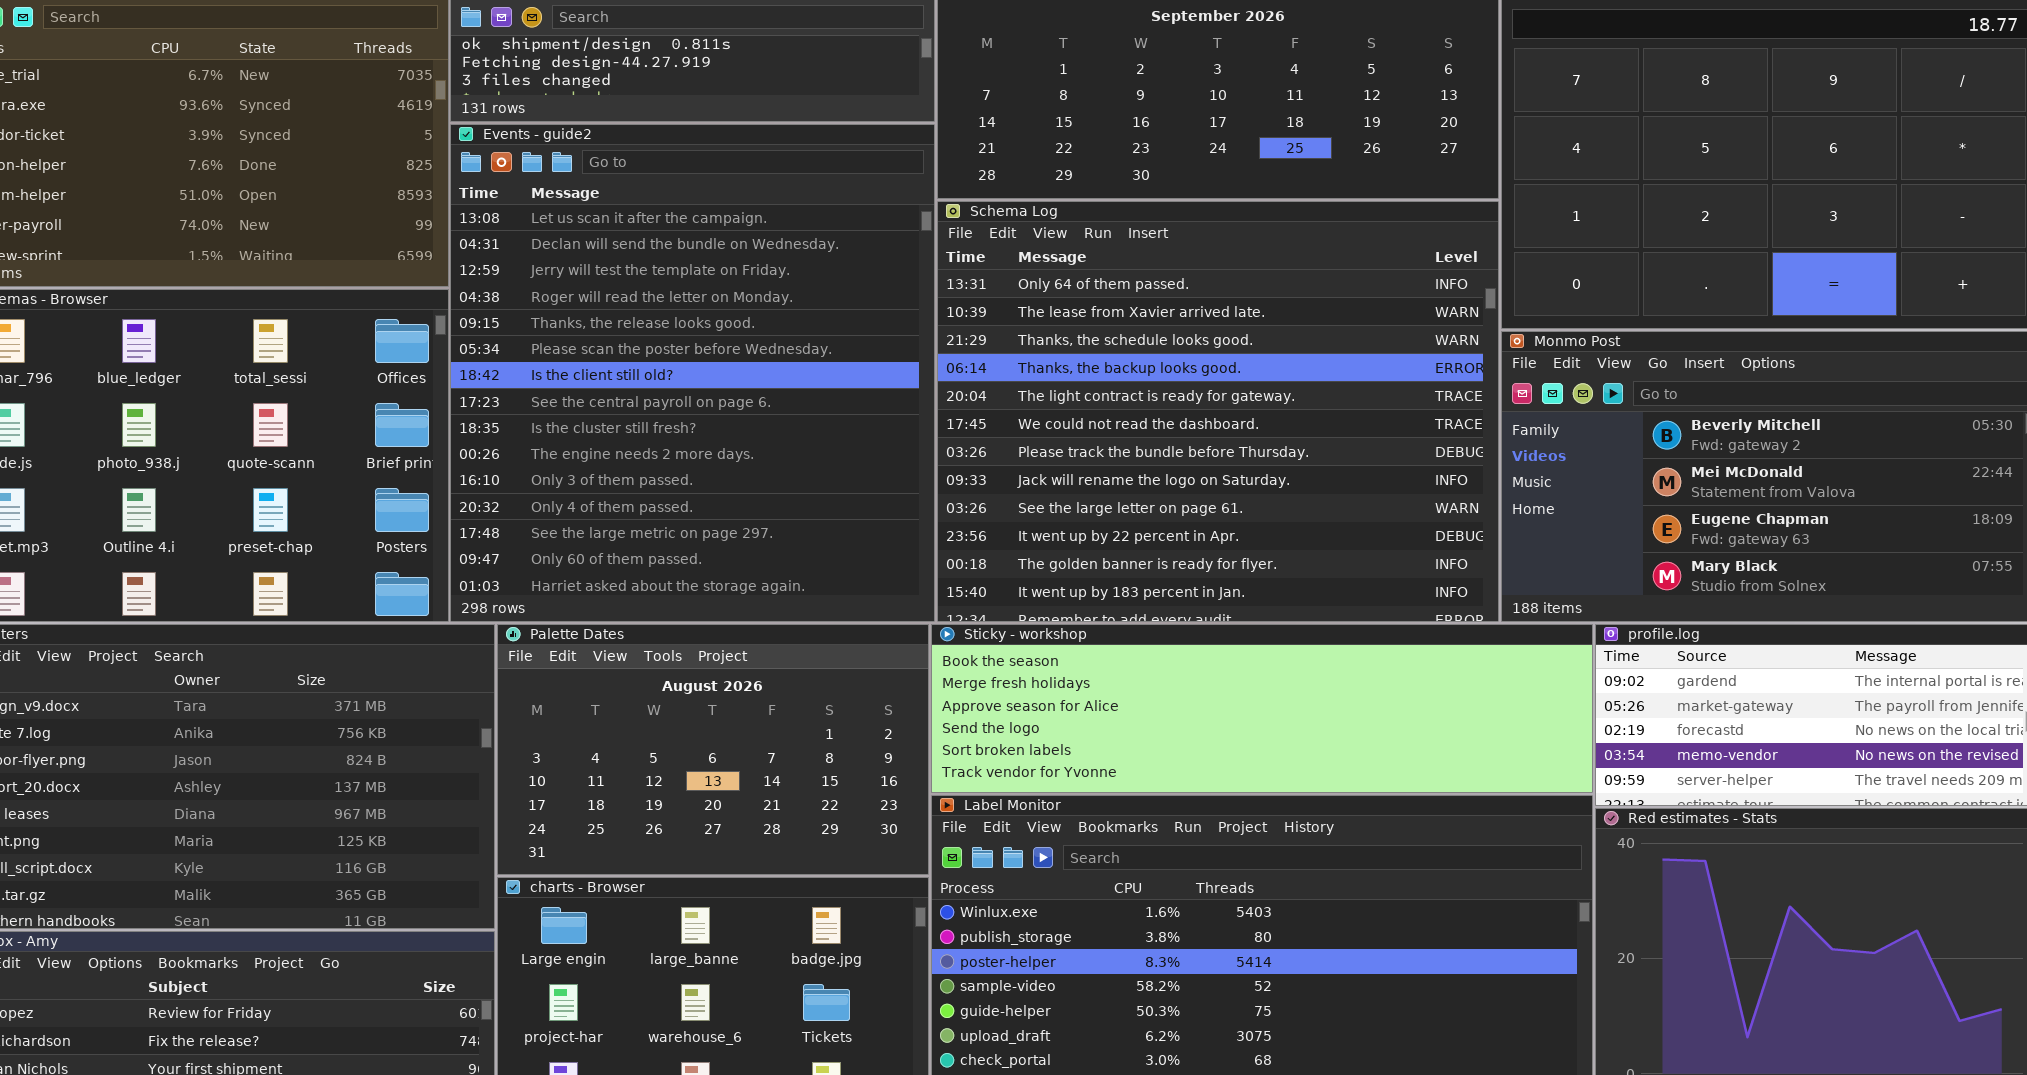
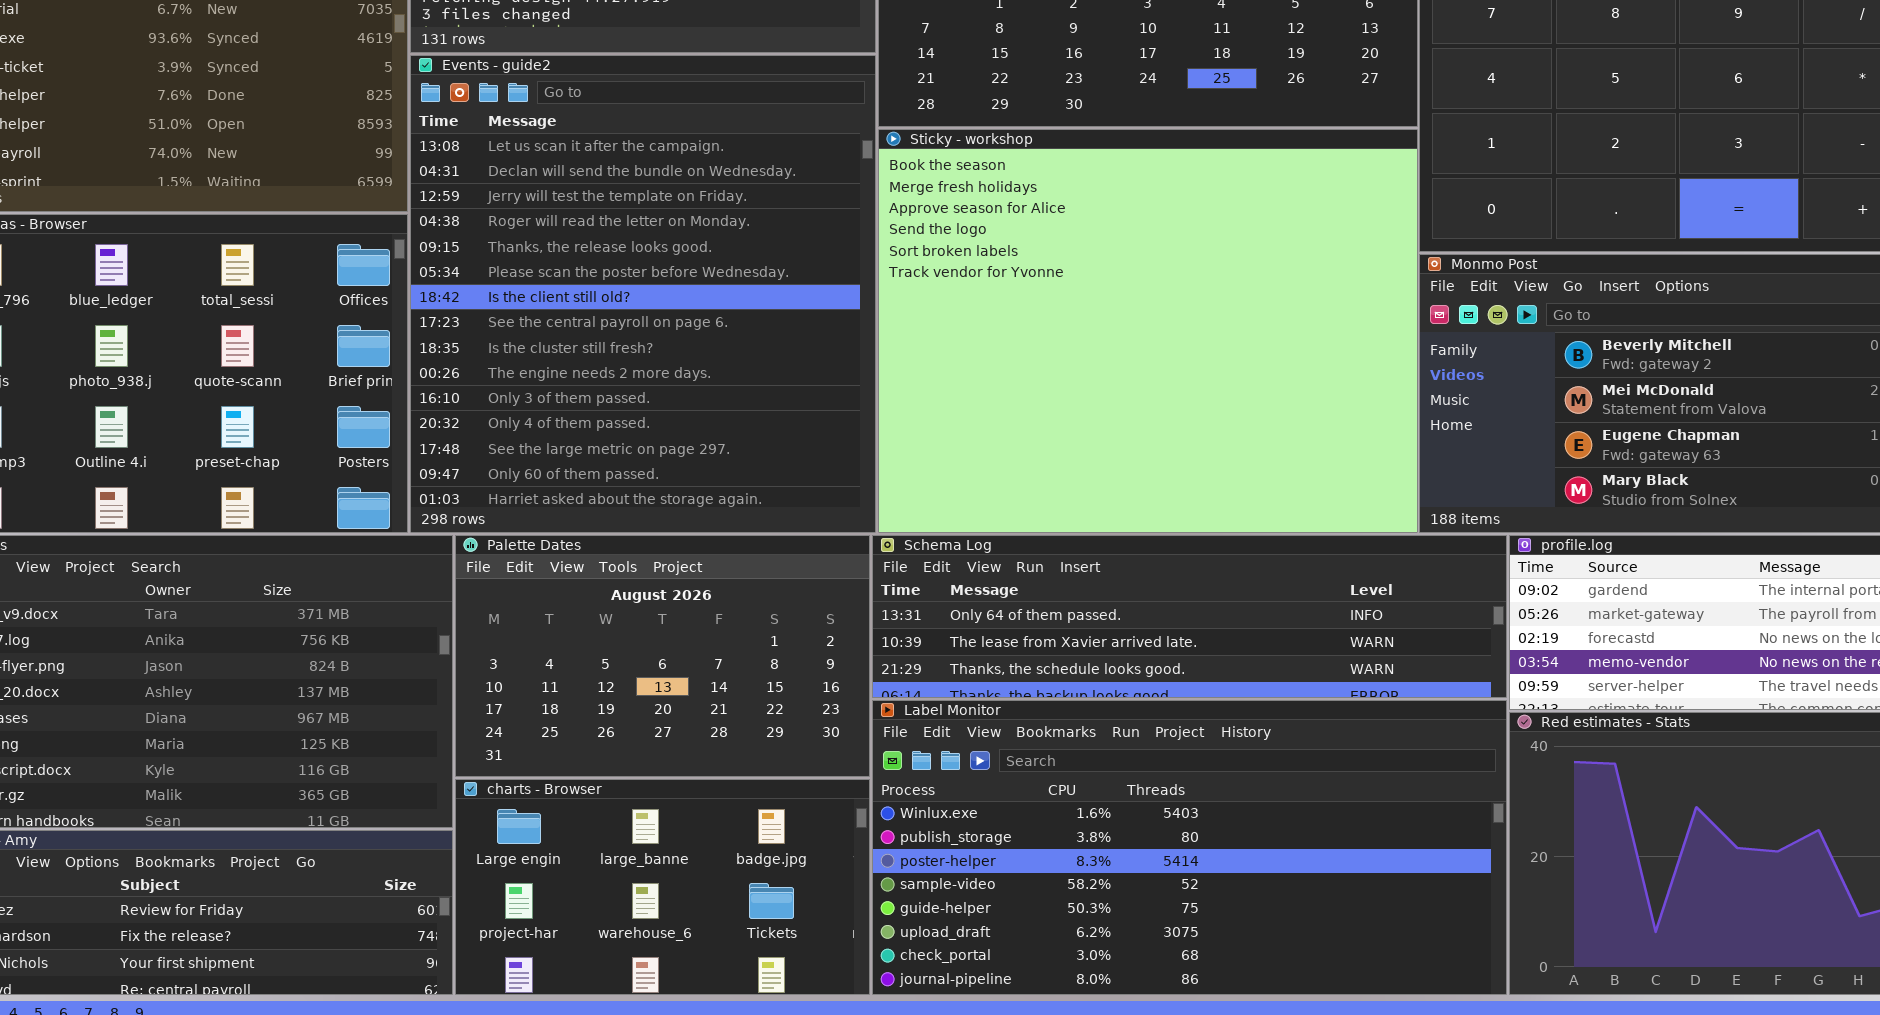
Schema Log: [937,201,1499,622] -> [872,535,1507,698], moved, resized
Sticky - workshop: [931,624,1593,793] -> [878,129,1418,533], moved, resized

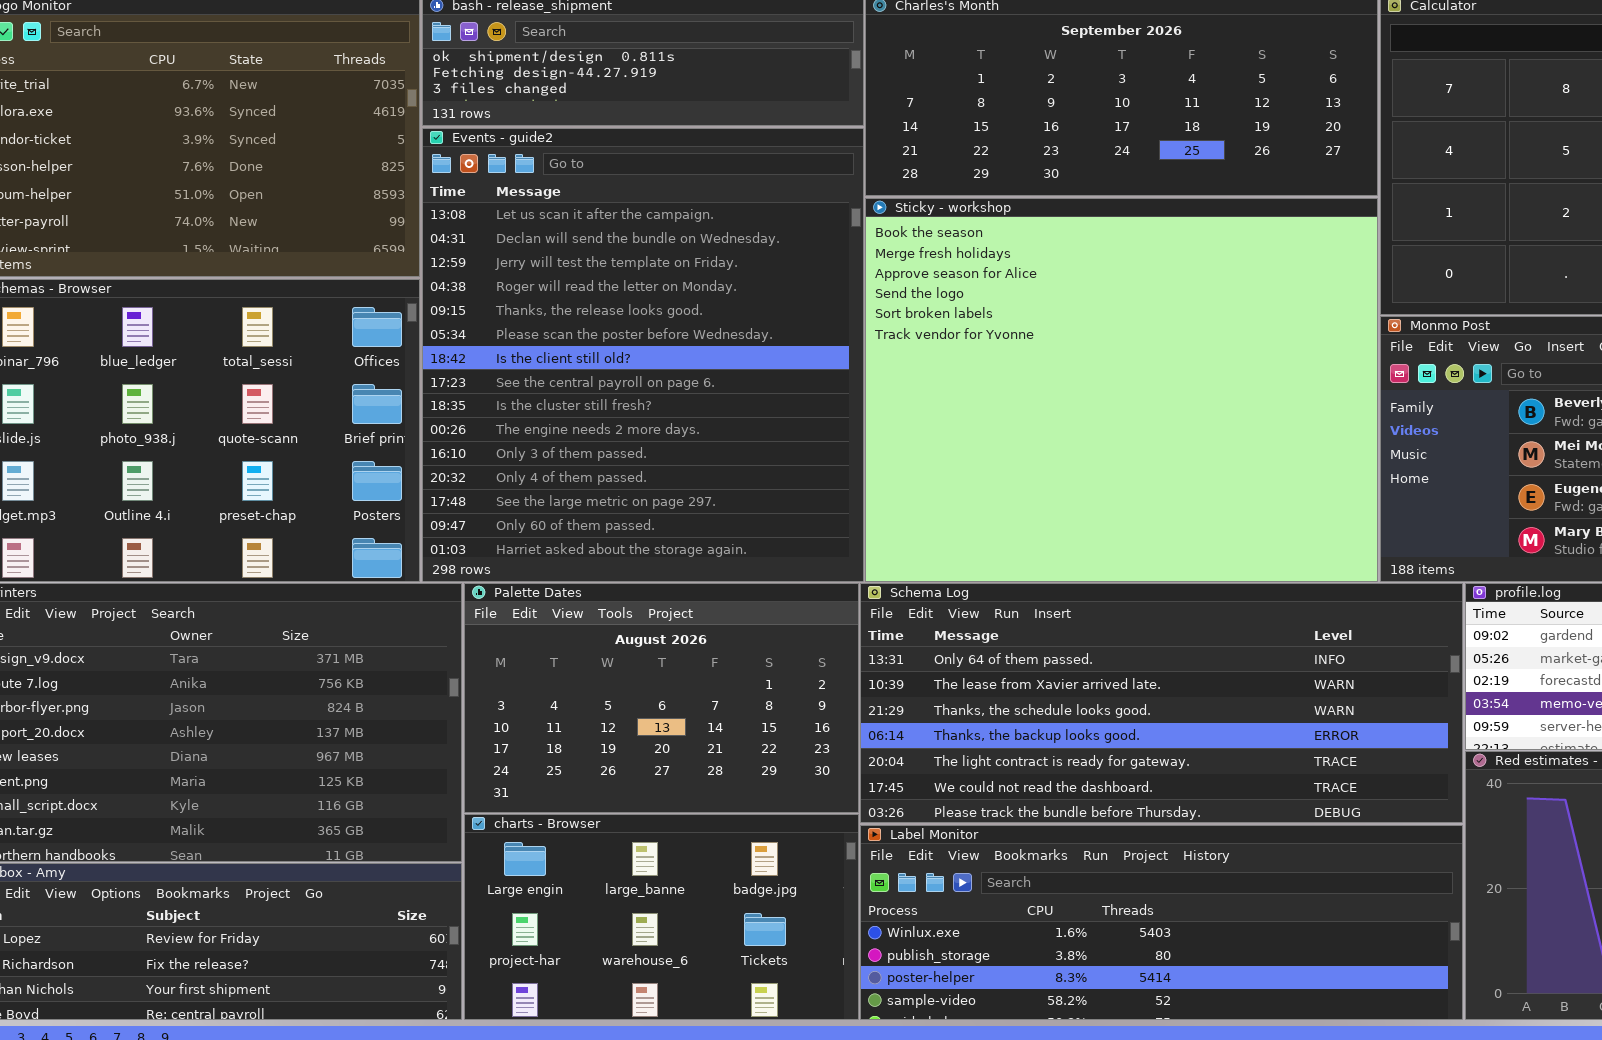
Schema Log: [872,535,1507,698] -> [860,583,1463,823], resized
Label Monitor: [872,700,1507,995] -> [860,825,1463,1020], resized

